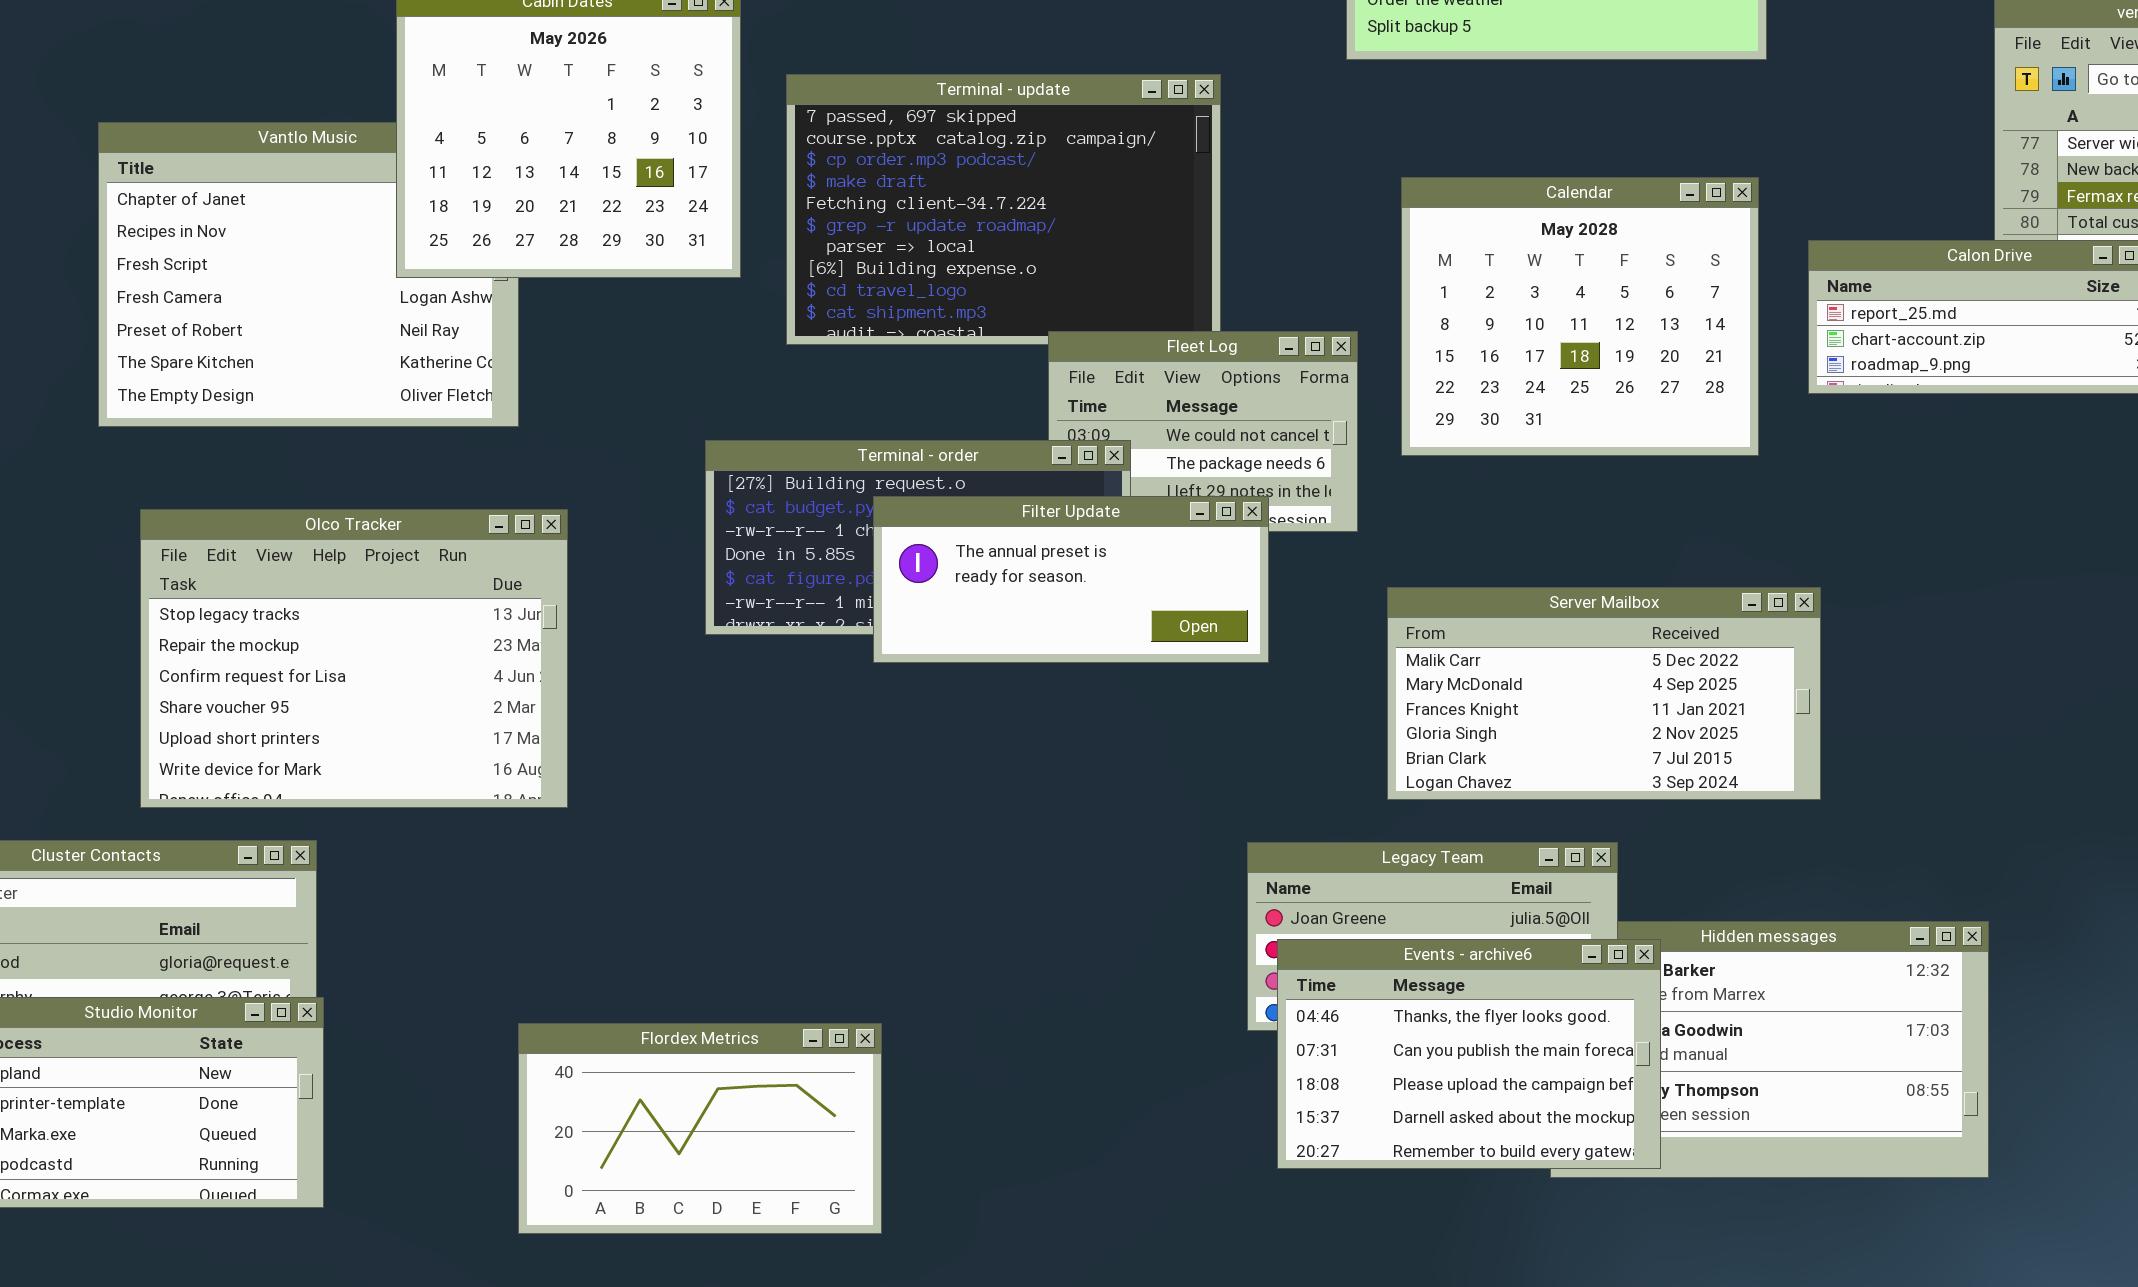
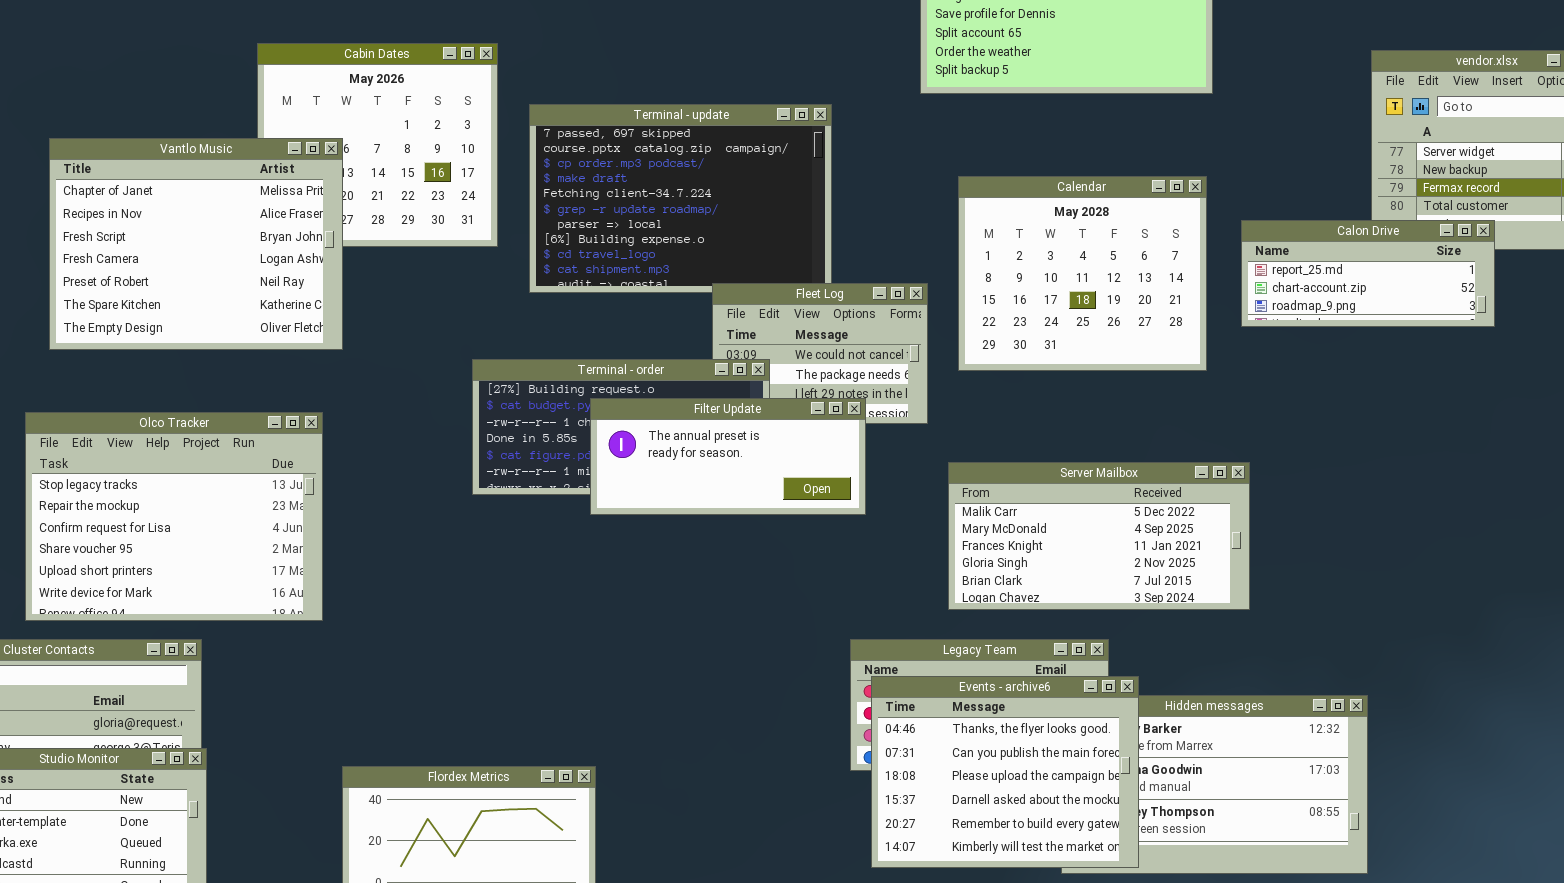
Vantlo Music: [98,122,519,427] -> [49,138,343,350], raised
Olco Tracker: [140,509,568,808] -> [25,412,323,621], moved
Events - archive6: [1277,939,1661,1169] -> [871,676,1139,868], resized

